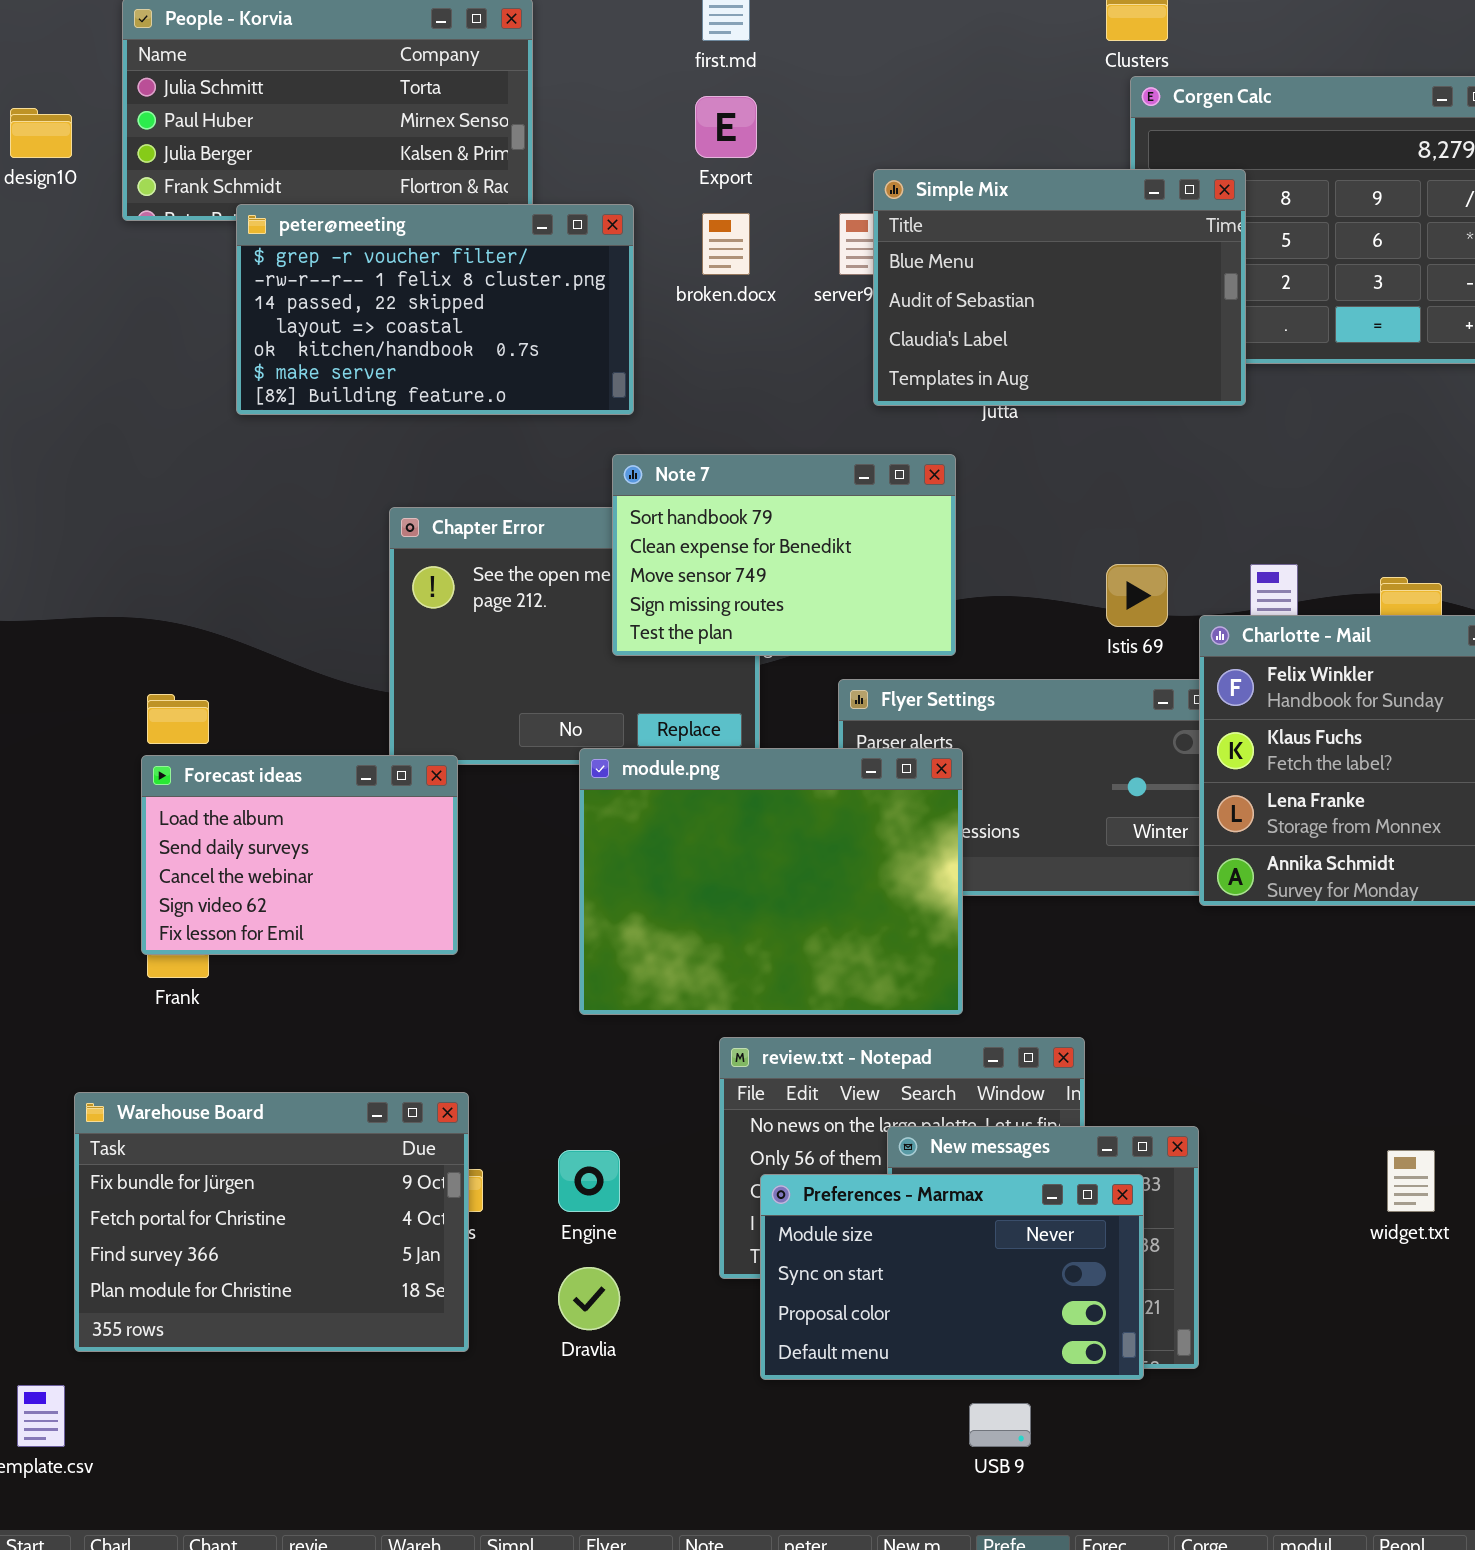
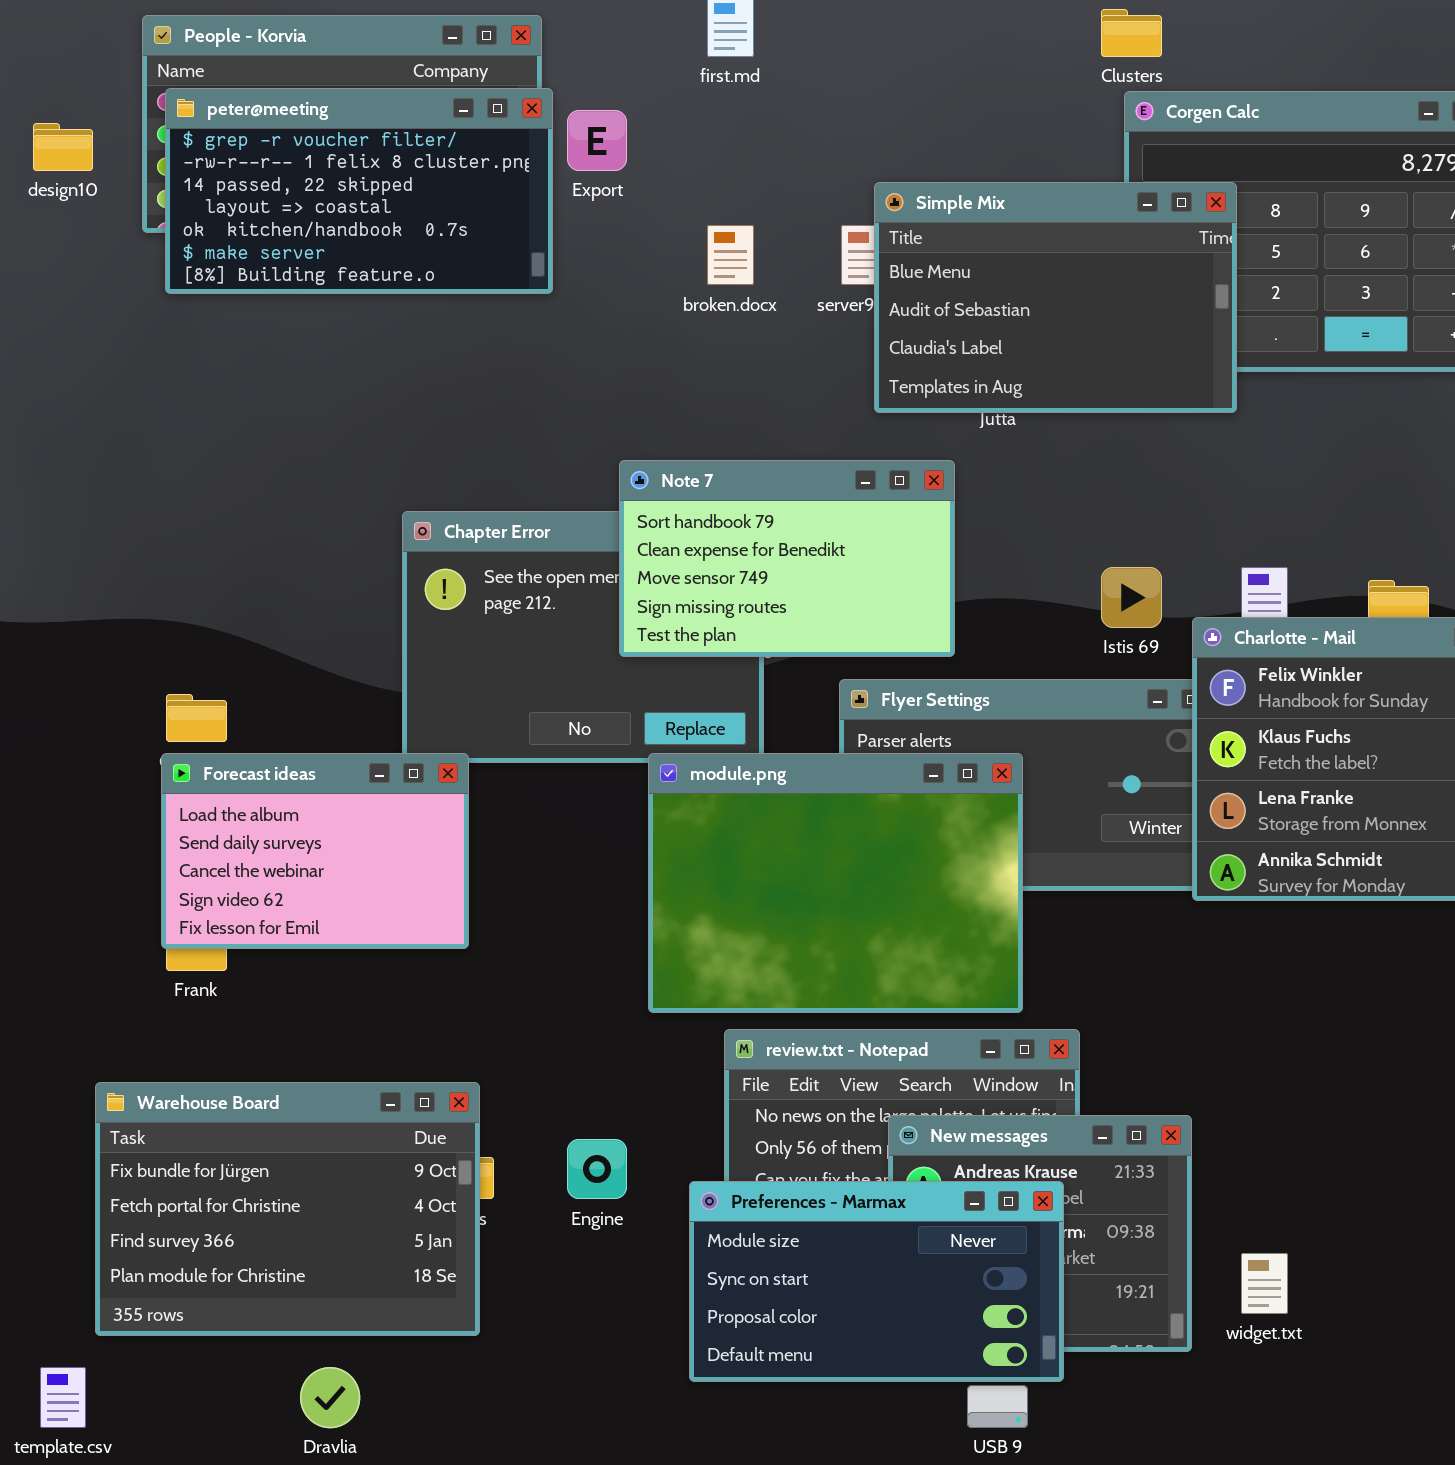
Export: [695,96,757,158] -> [567,110,627,171], moved
peter@meeting: [236,204,634,415] -> [165,88,553,294], moved
module.png: [579,748,963,1015] -> [648,753,1023,1013], moved
widget.txt: [1387,1150,1435,1212] -> [1241,1253,1288,1314], moved
Preferences - Marmax: [760,1174,1144,1380] -> [689,1181,1064,1382], moved
Dravlia: [558,1267,620,1330] -> [300,1367,360,1428], moved

